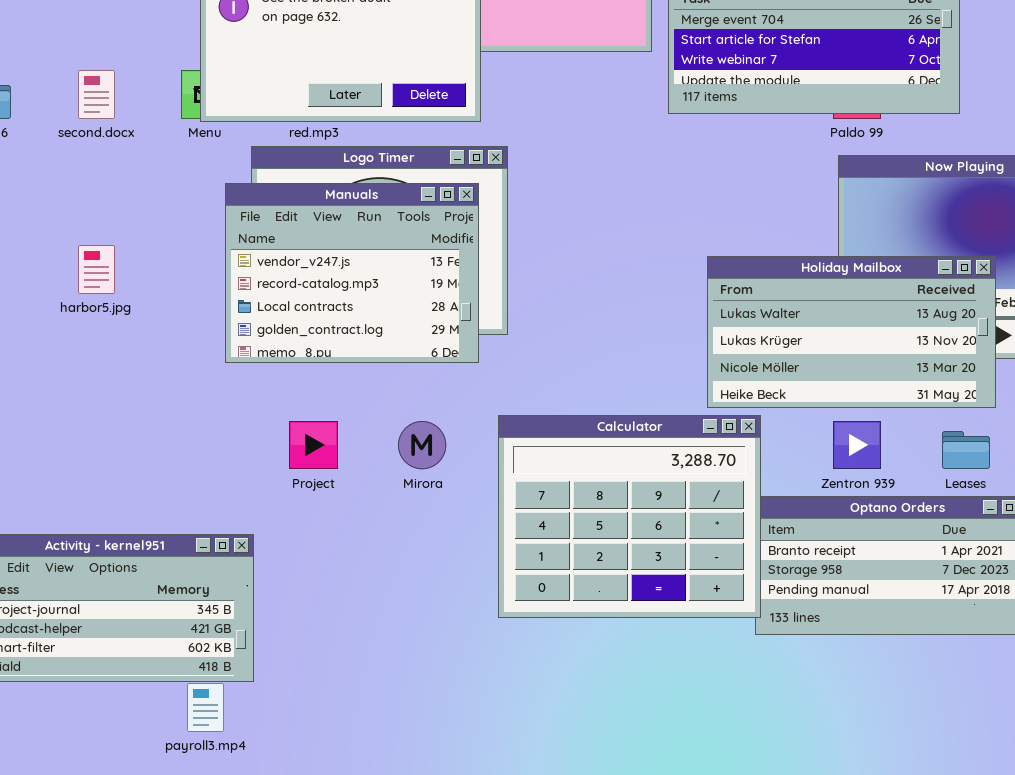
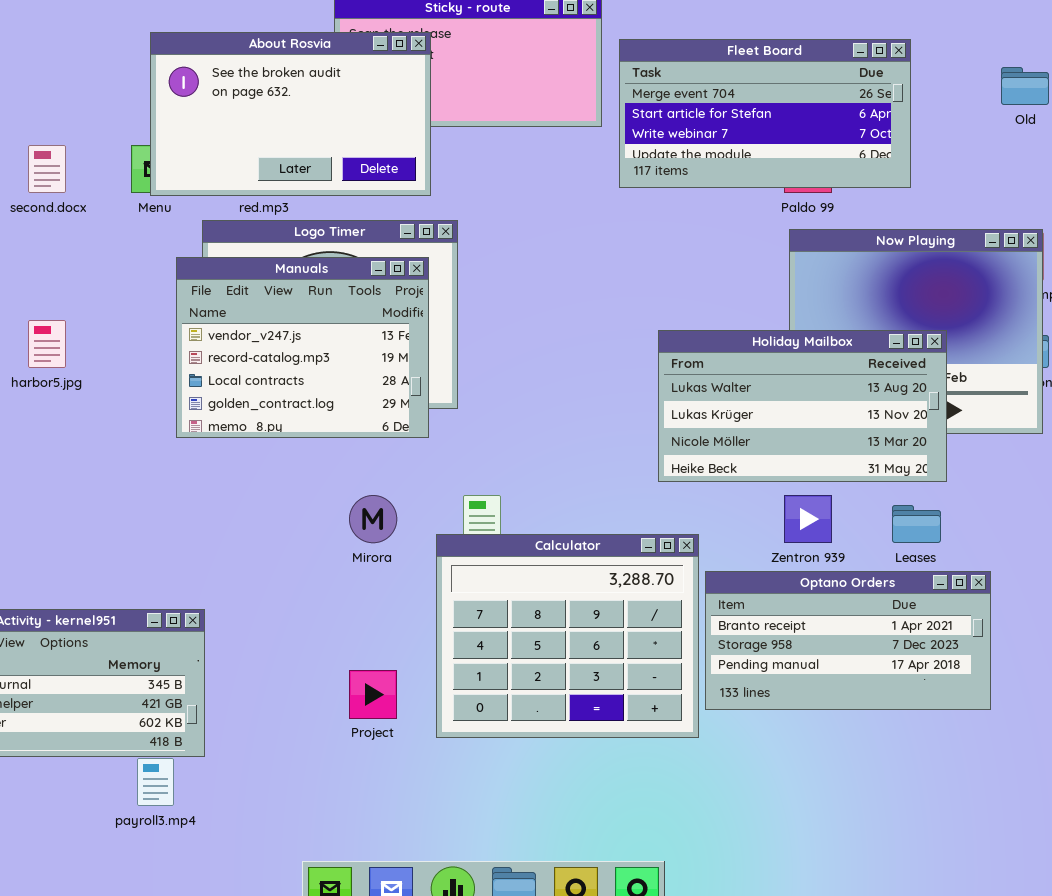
Calculator: [498,415,761,618] -> [436,534,699,738], moved
Project: [289,421,338,469] -> [349,670,397,719], moved

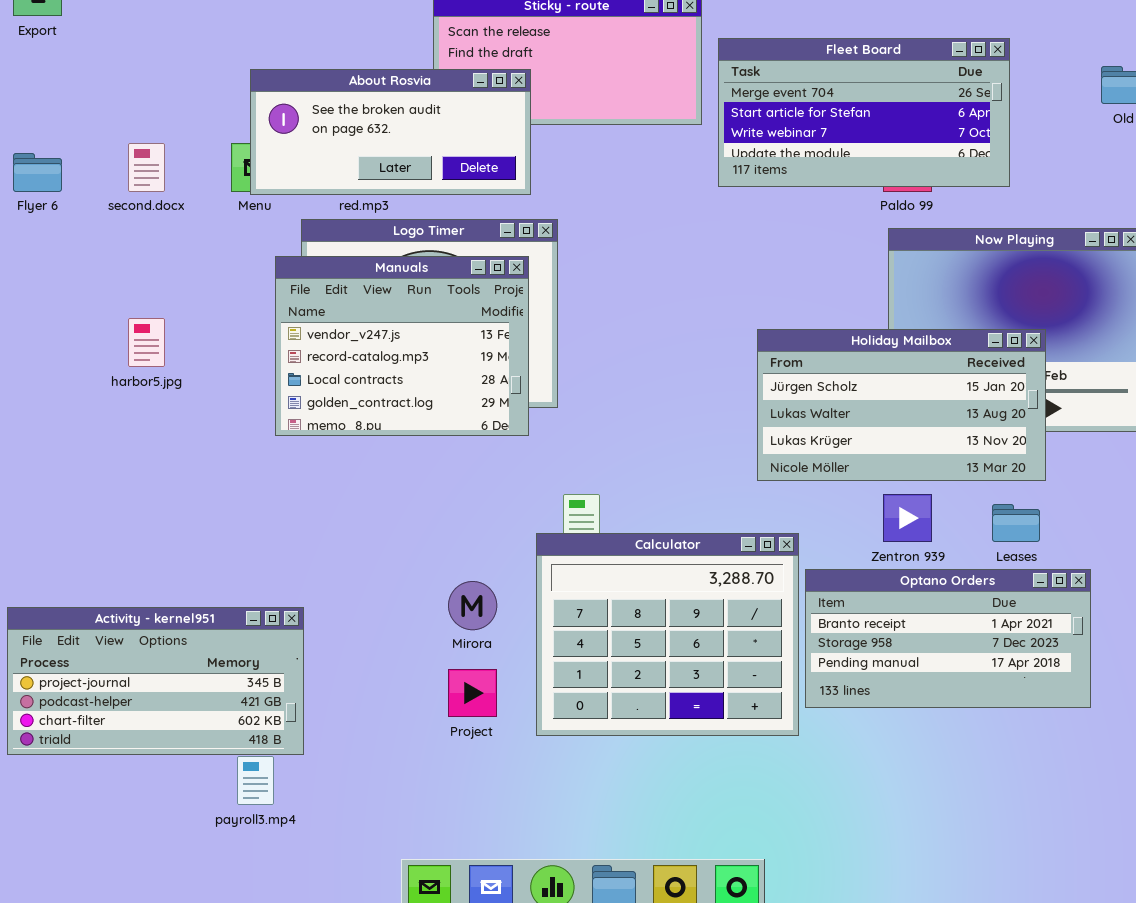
About Rosvia: [150,32,431,196] -> [250,69,531,195], resized
Holiday Mailbox: [658,330,947,482] -> [757,329,1046,481], scrolled up 1 row
Mirora: [349,495,397,543] -> [448,581,497,630], moved

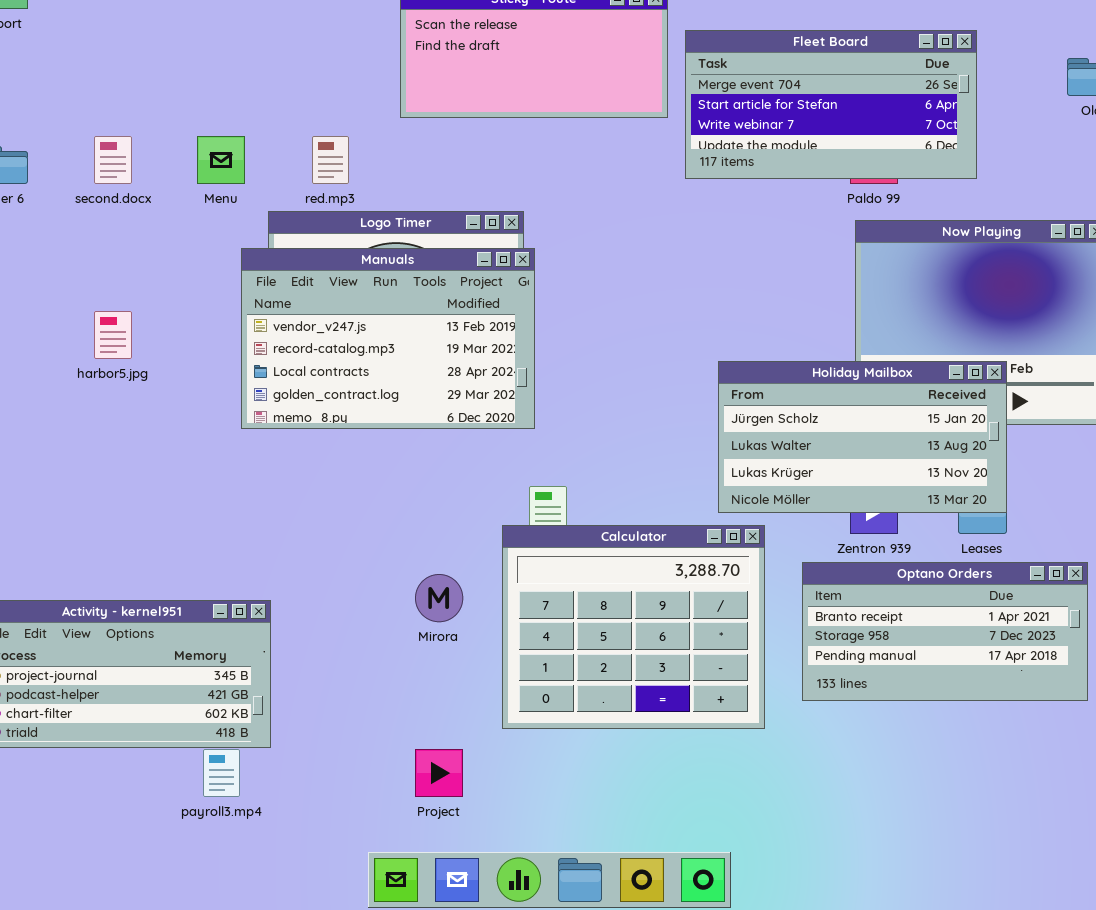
About Rosvia: [250,69,531,195] -> none, closed
Manuals: [275,256,529,436] -> [241,248,535,429], resized
Holiday Mailbox: [757,329,1046,481] -> [718,361,1007,513], moved
Optano Orders: [805,569,1091,708] -> [802,562,1088,701], moved
Project: [448,669,497,717] -> [415,749,463,797], moved

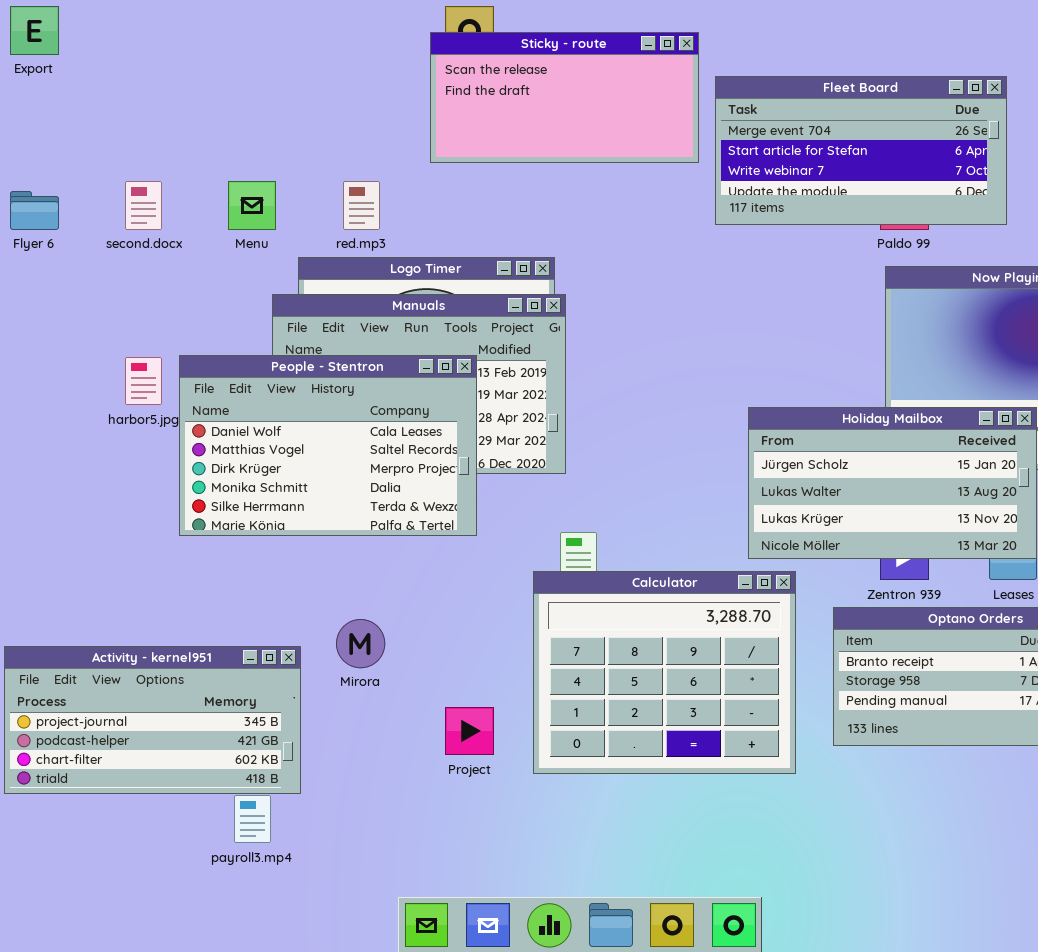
People - Stentron: none -> [179,355,477,536], opened
Mirora: [415,574,463,622] -> [336,619,385,668], moved
Project: [415,749,463,797] -> [445,707,494,755], moved

